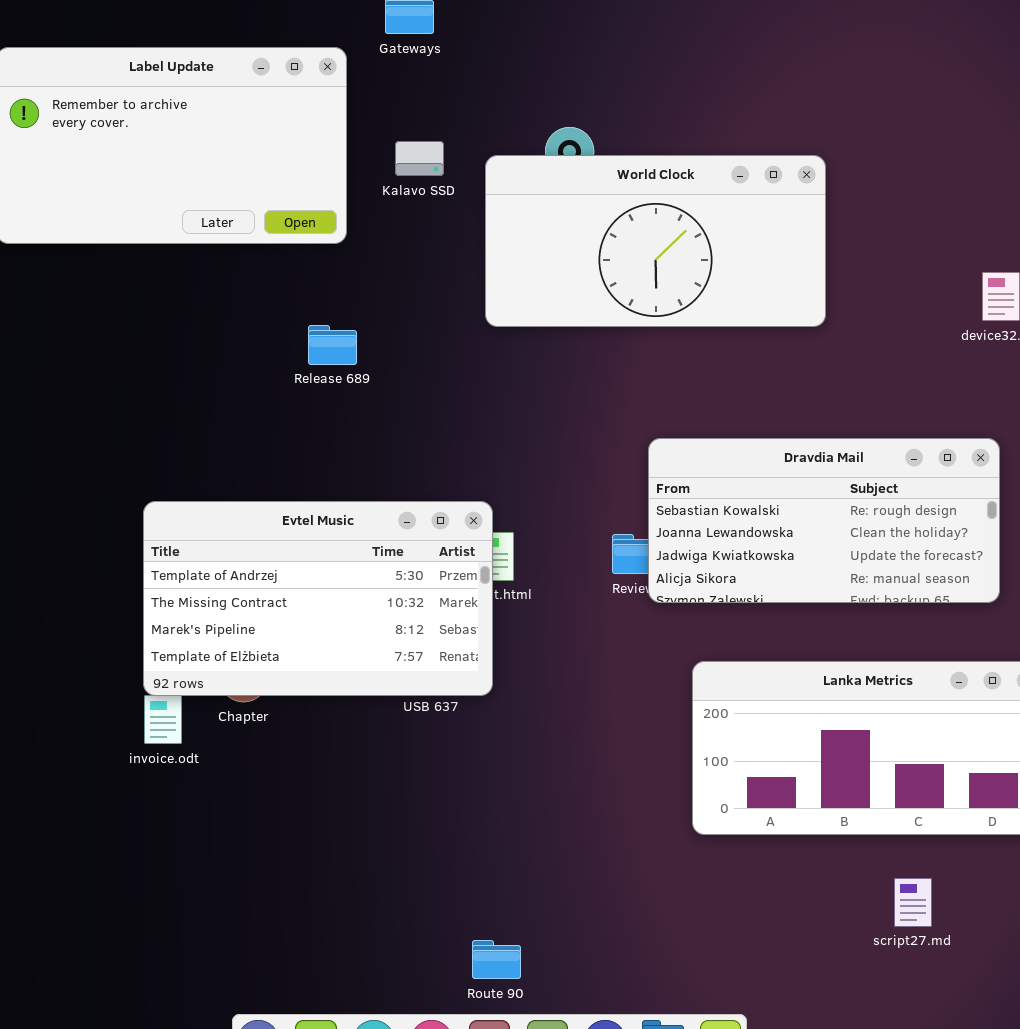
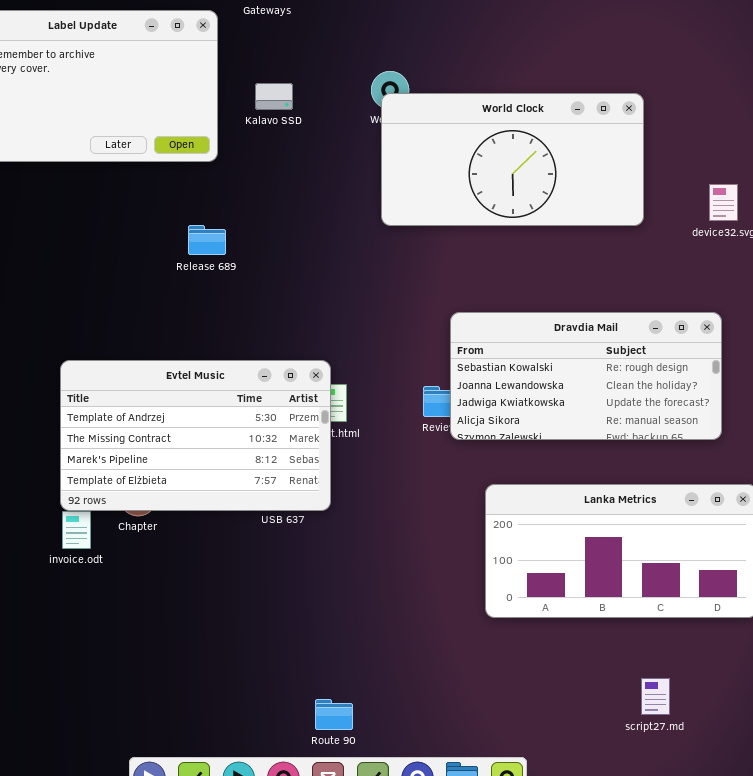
World Clock: [485,155,826,327] -> [381,93,644,226], moved
script27.md: [894,878,932,927] -> [641,678,670,715], moved

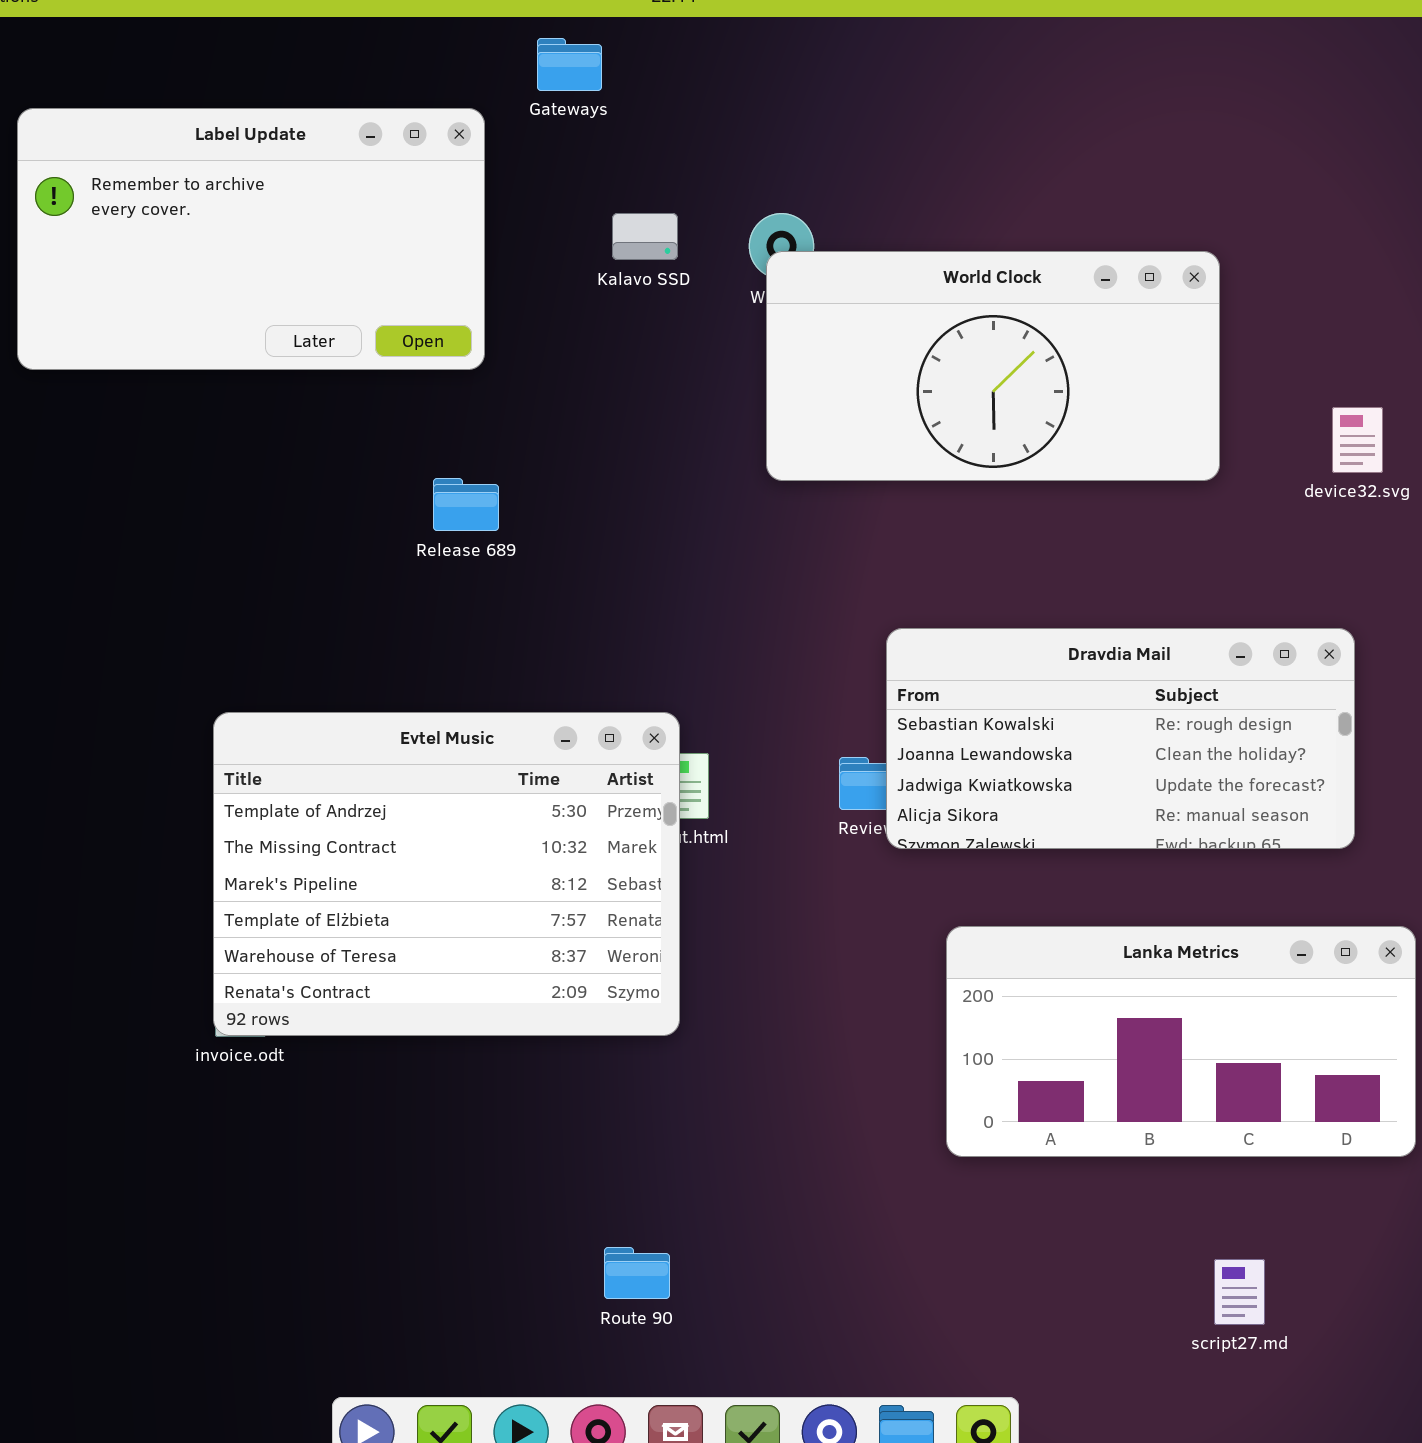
Kalavo SSD: [255,83,293,110] -> [612,213,678,260], moved
Evtel Music: [60,360,331,511] -> [213,712,680,1036], resized
Route 90: [315,699,353,730] -> [604,1247,670,1299], moved

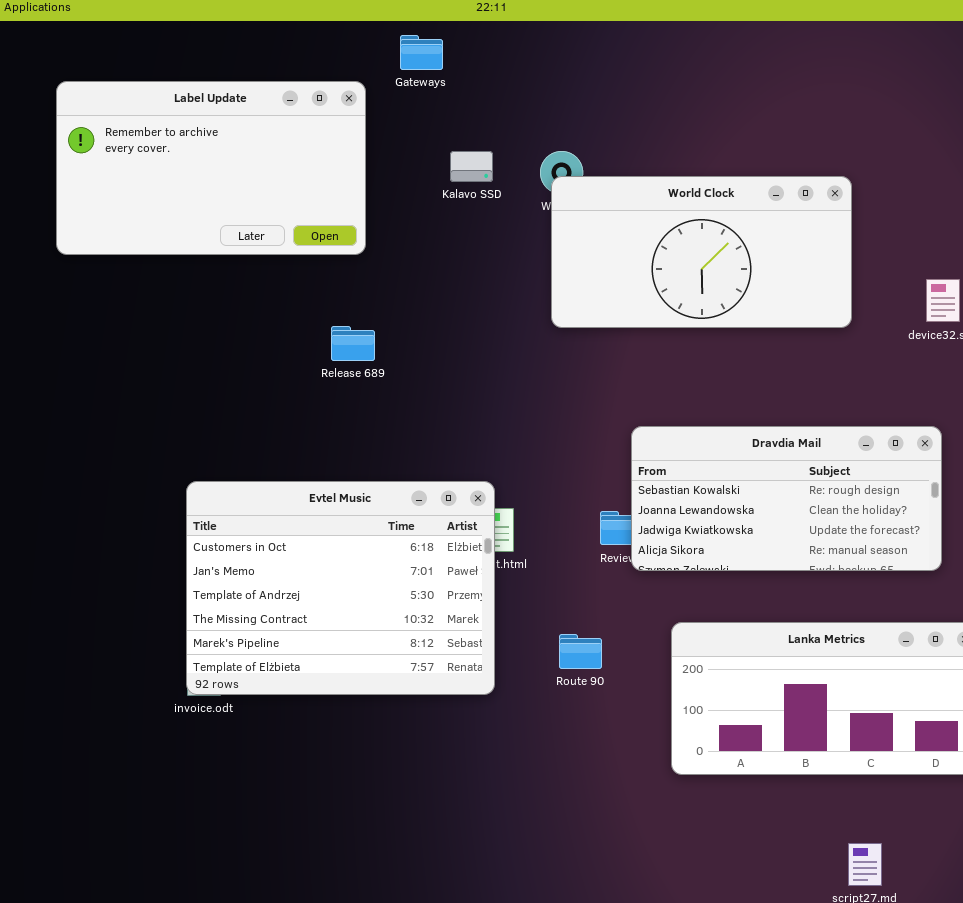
Evtel Music: [213,712,680,1036] -> [186,481,495,695], scrolled up 2 rows
Route 90: [604,1247,670,1299] -> [559,634,602,669], moved

